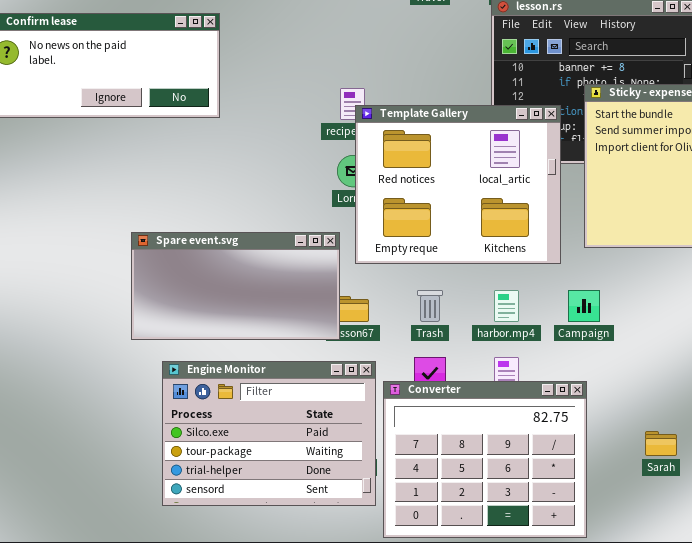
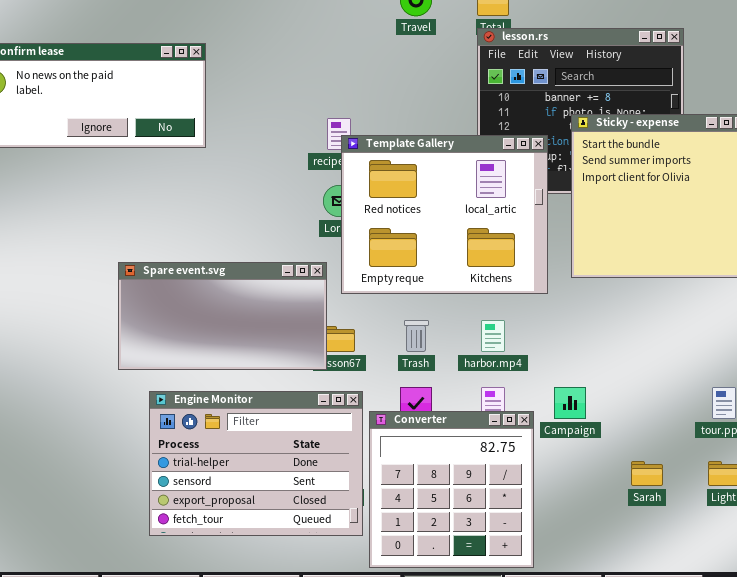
Campaign: [568,290,600,322] -> [554,387,586,419], moved
Engine Monitor: [162,361,376,506] -> [149,391,363,536], scrolled down 2 rows
Converter: [383,381,587,538] -> [369,411,534,568], resized

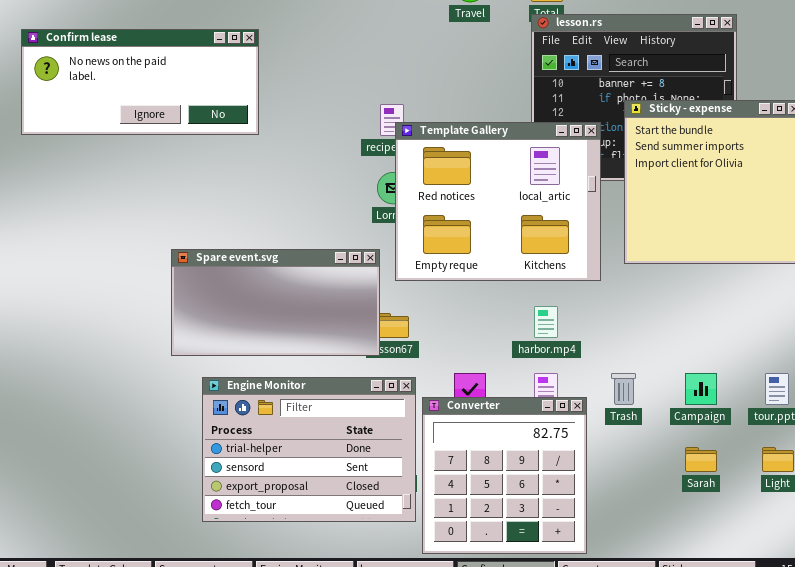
Trash: [404,320,429,352] -> [611,373,636,405], moved
Campaign: [554,387,586,419] -> [685,373,717,405], moved

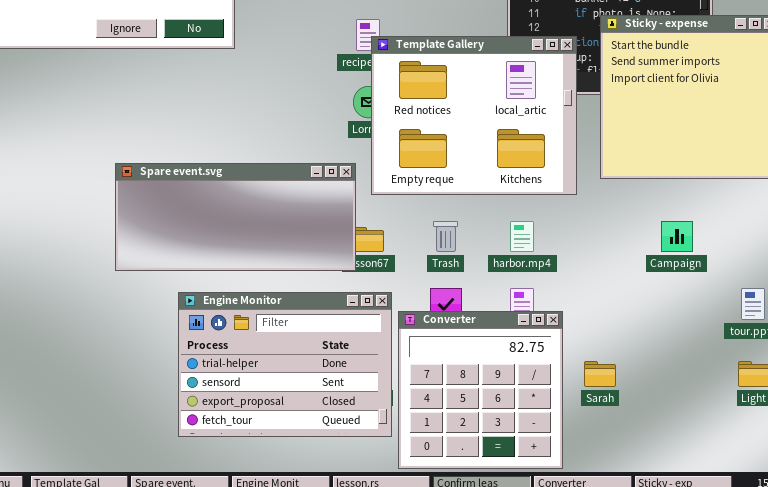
Spare event.svg: [171,249,380,356] -> [115,163,356,271], resized
Trash: [611,373,636,405] -> [433,221,458,252], moved
Campaign: [685,373,717,405] -> [661,221,693,252], moved
Sarah: [685,447,717,472] -> [584,361,616,387], moved

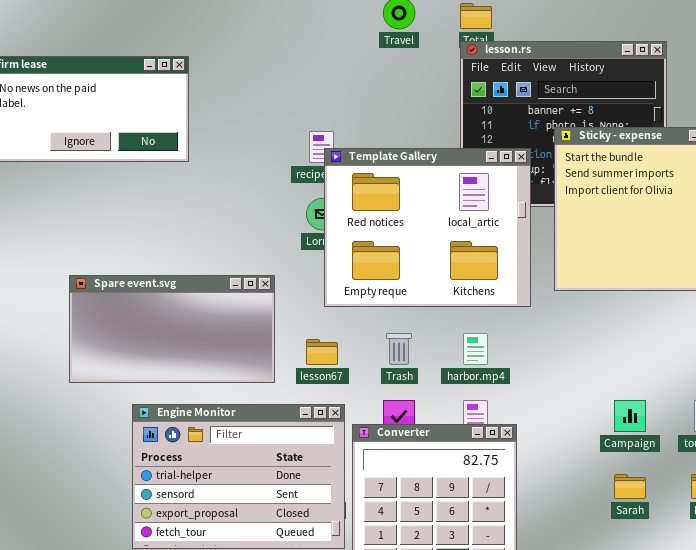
Spare event.svg: [115,163,356,271] -> [69,275,275,383], resized
Campaign: [661,221,693,252] -> [614,400,646,432], moved
Sarah: [584,361,616,387] -> [614,474,646,499], moved

